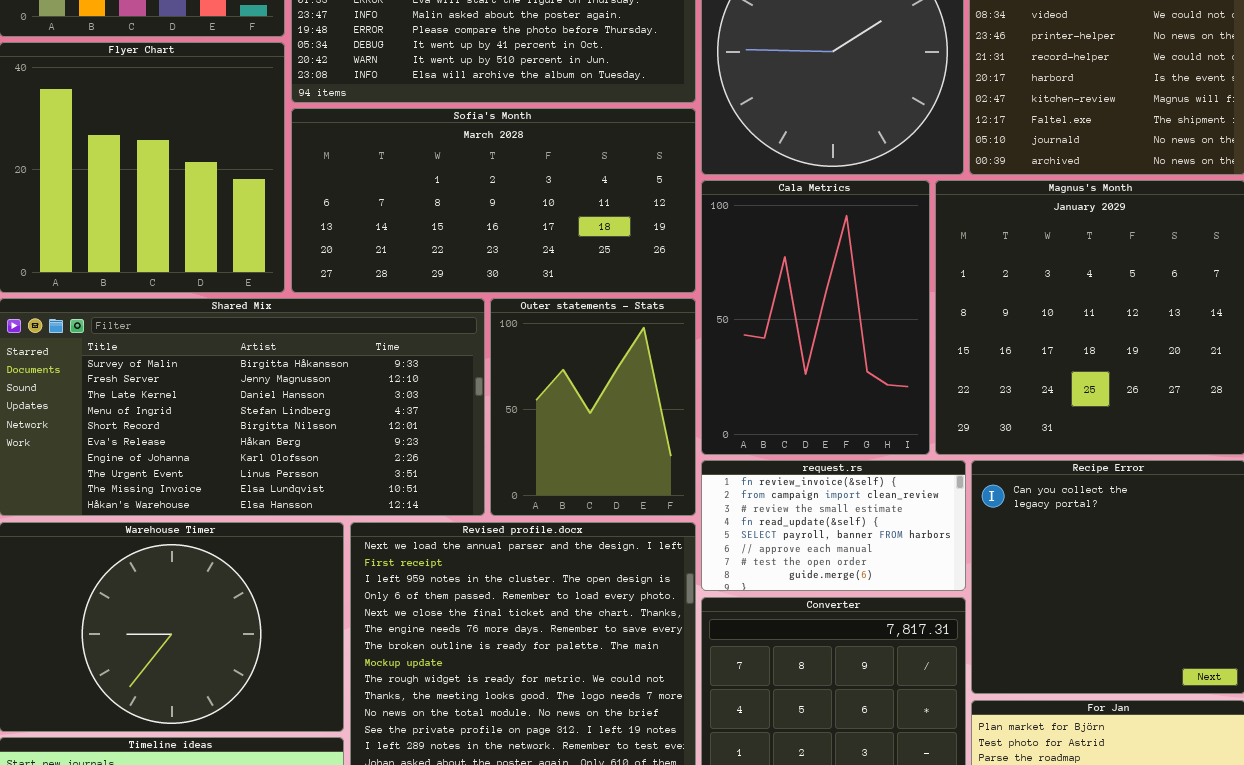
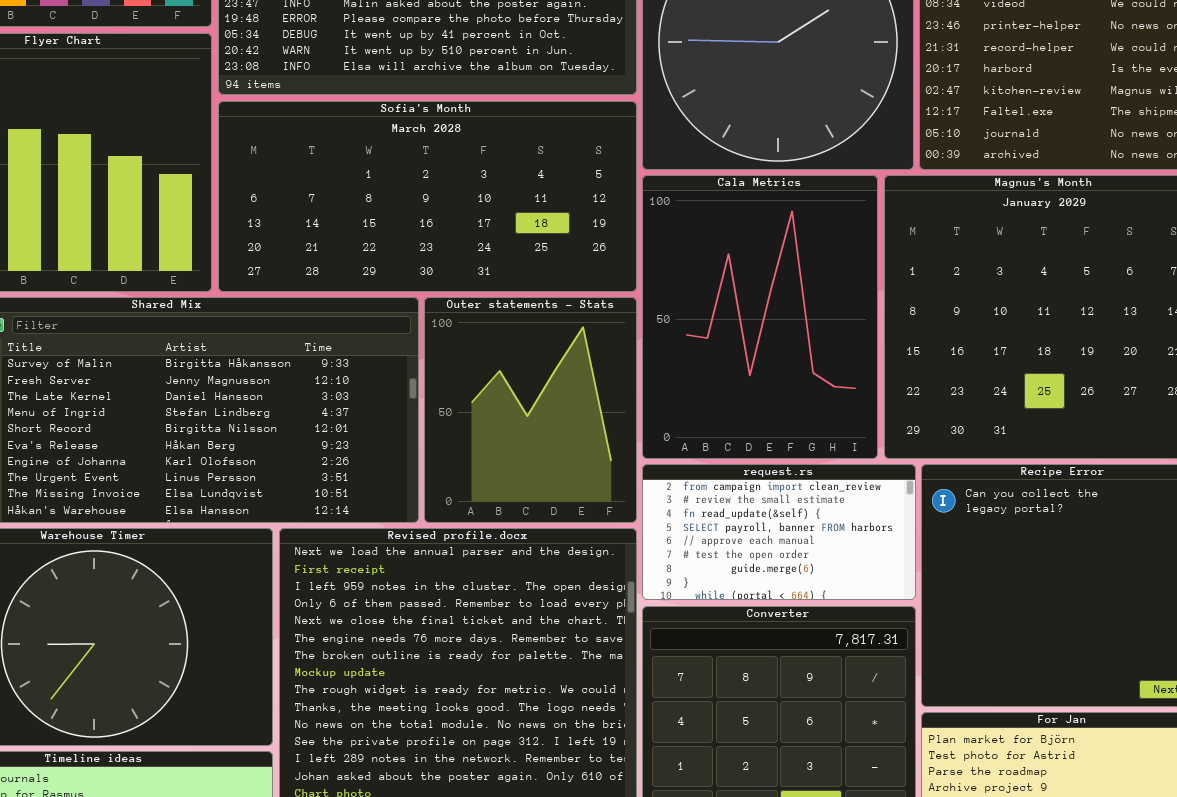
request.rs: [701,460,966,591] -> [642,464,916,600], scrolled down 1 row

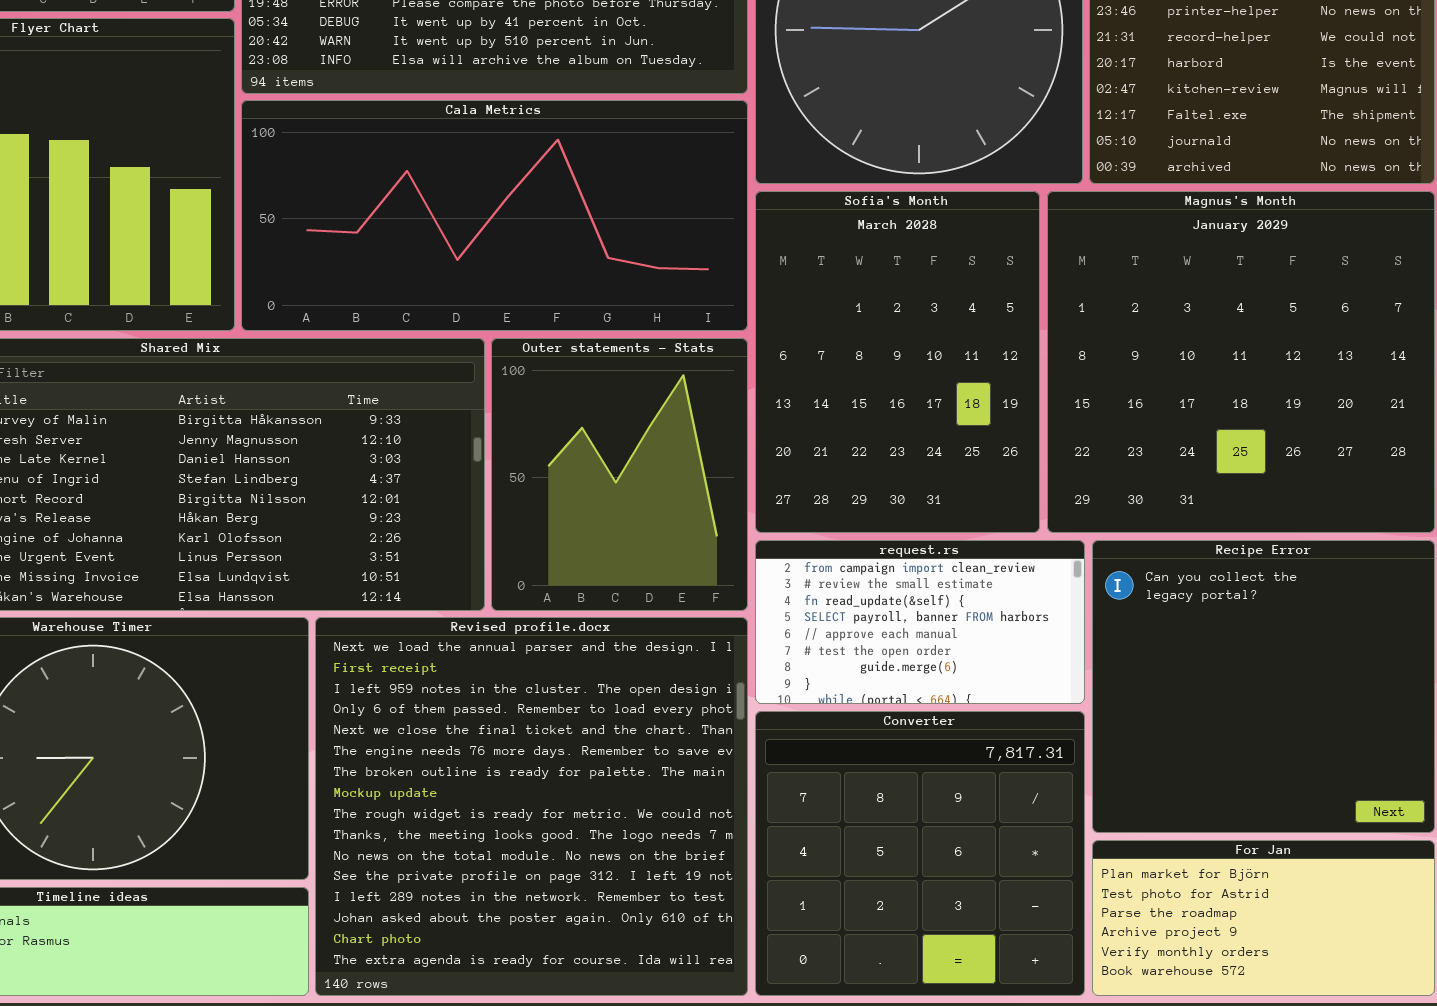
Sofia's Month: [218,101,637,292] -> [755,191,1040,533], moved, resized
Cala Metrics: [642,175,878,459] -> [241,100,748,331], moved, resized

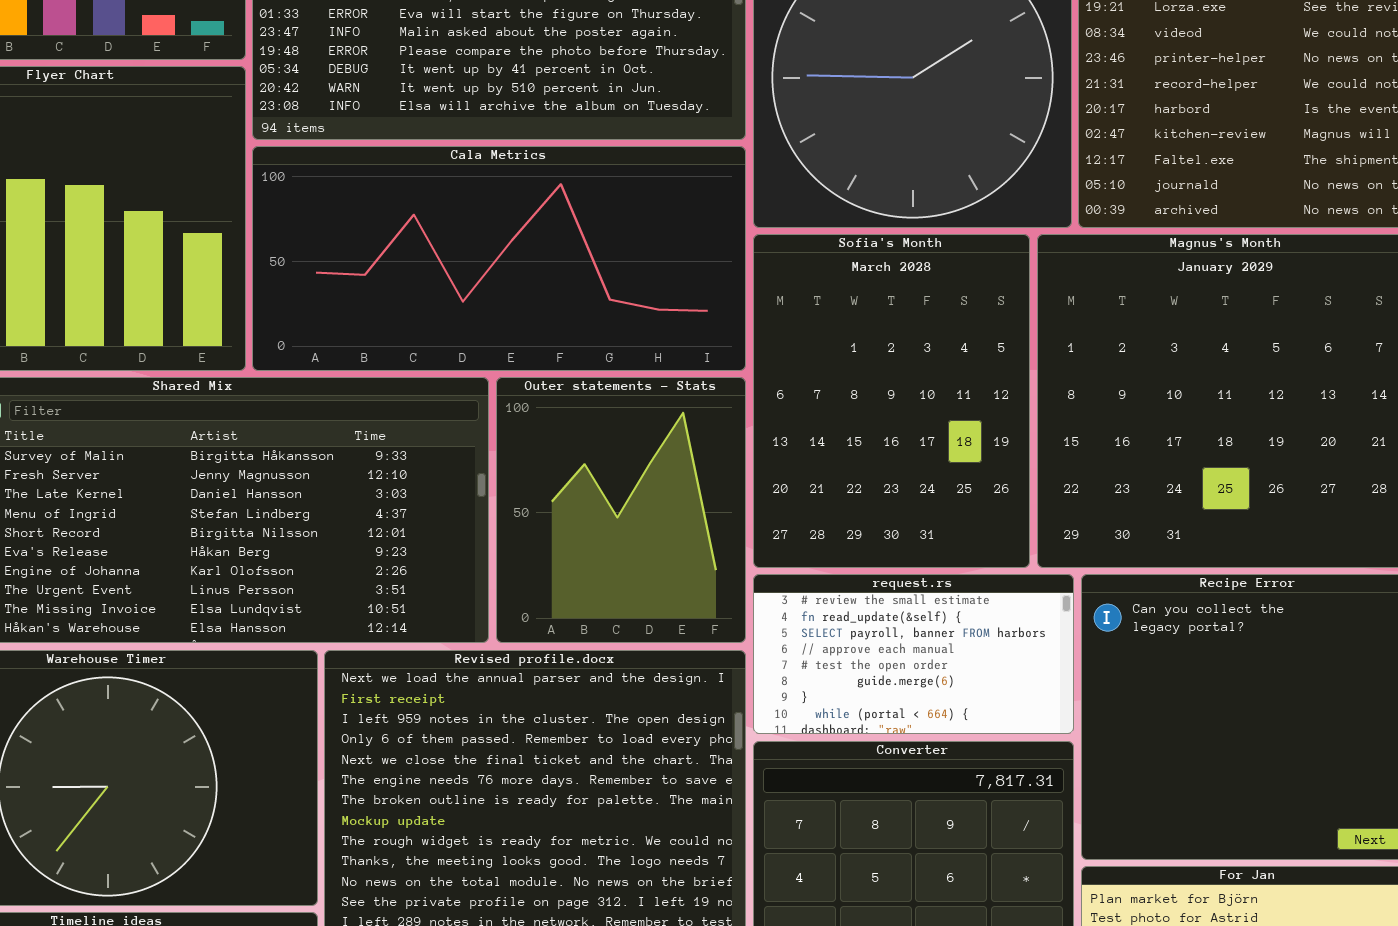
request.rs: [755,540,1085,704] -> [753,574,1074,734], scrolled down 1 row

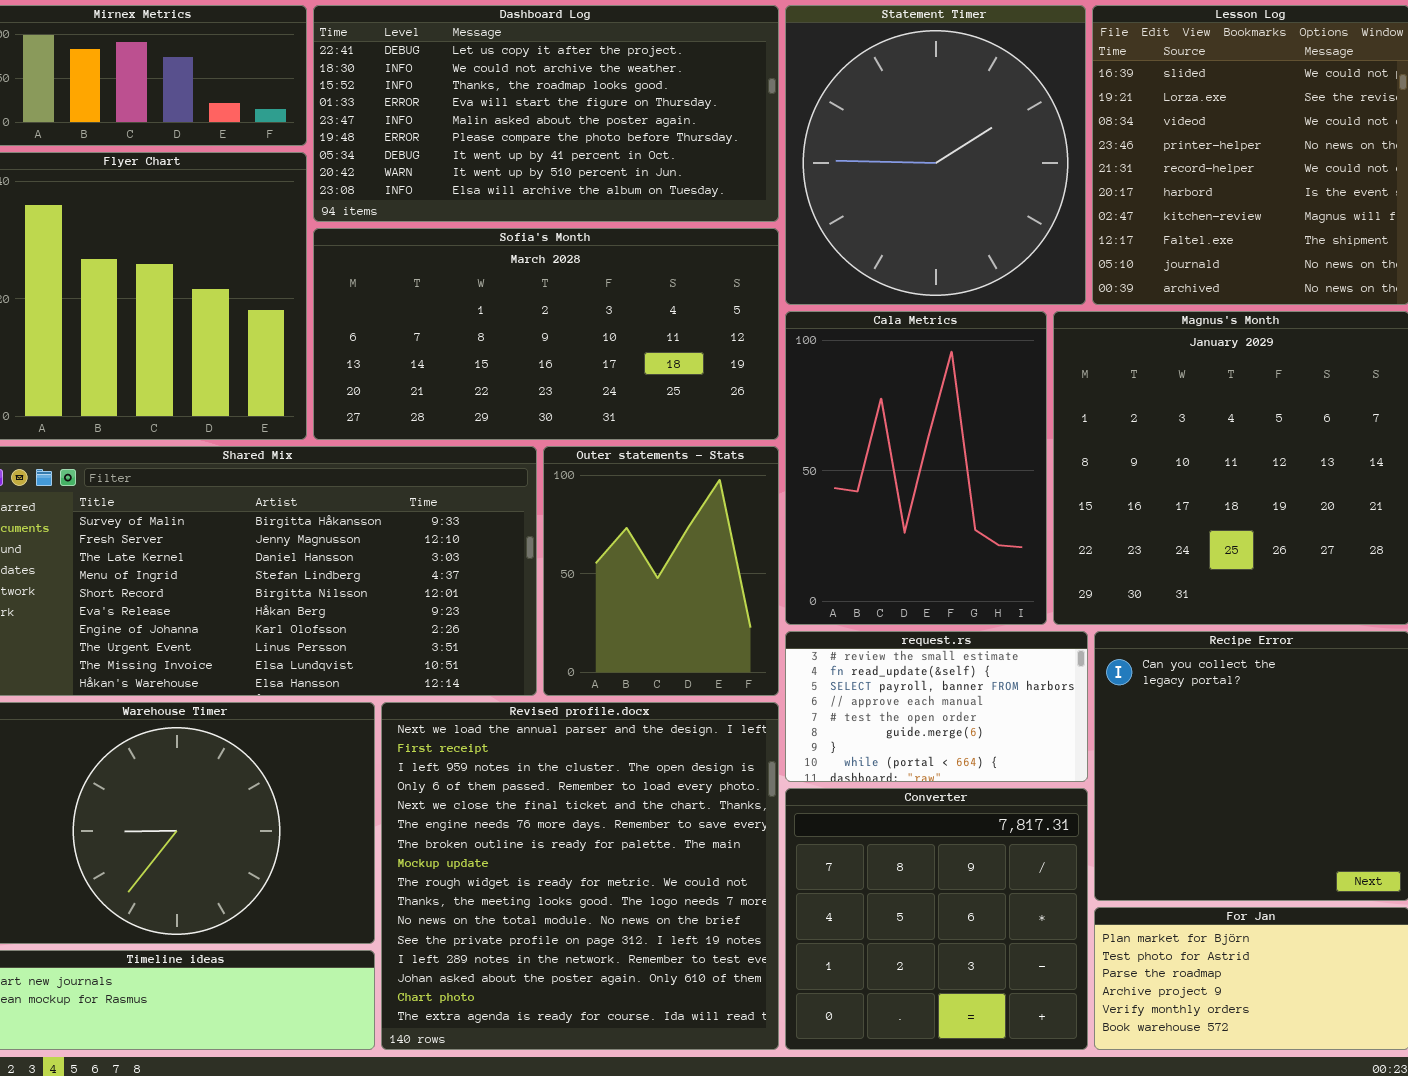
Cala Metrics: [252,146,746,371] -> [785,311,1047,625], moved, resized
Sofia's Month: [753,234,1030,568] -> [313,228,779,440], moved, resized

